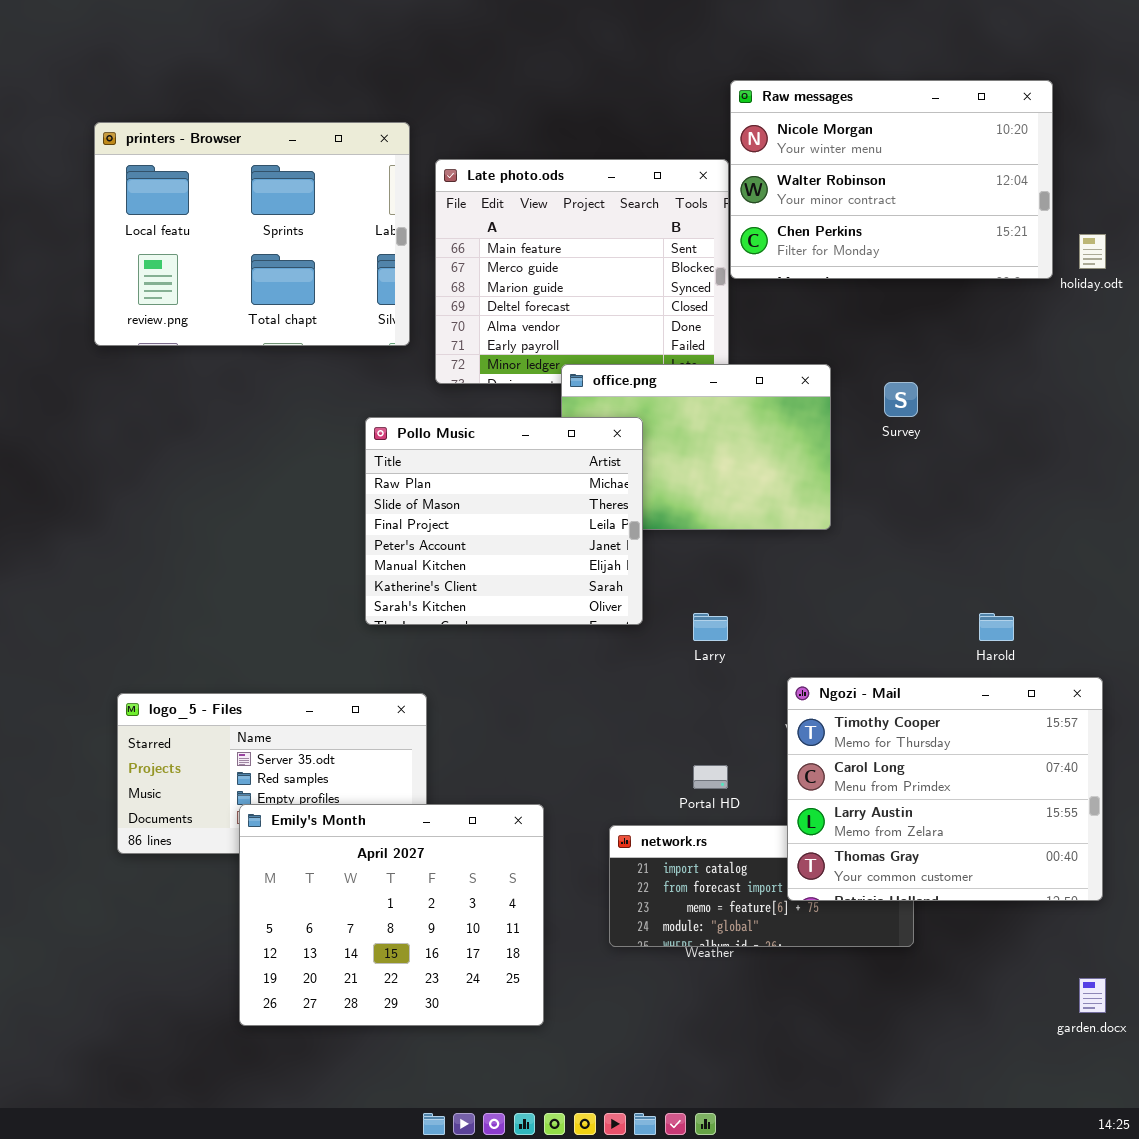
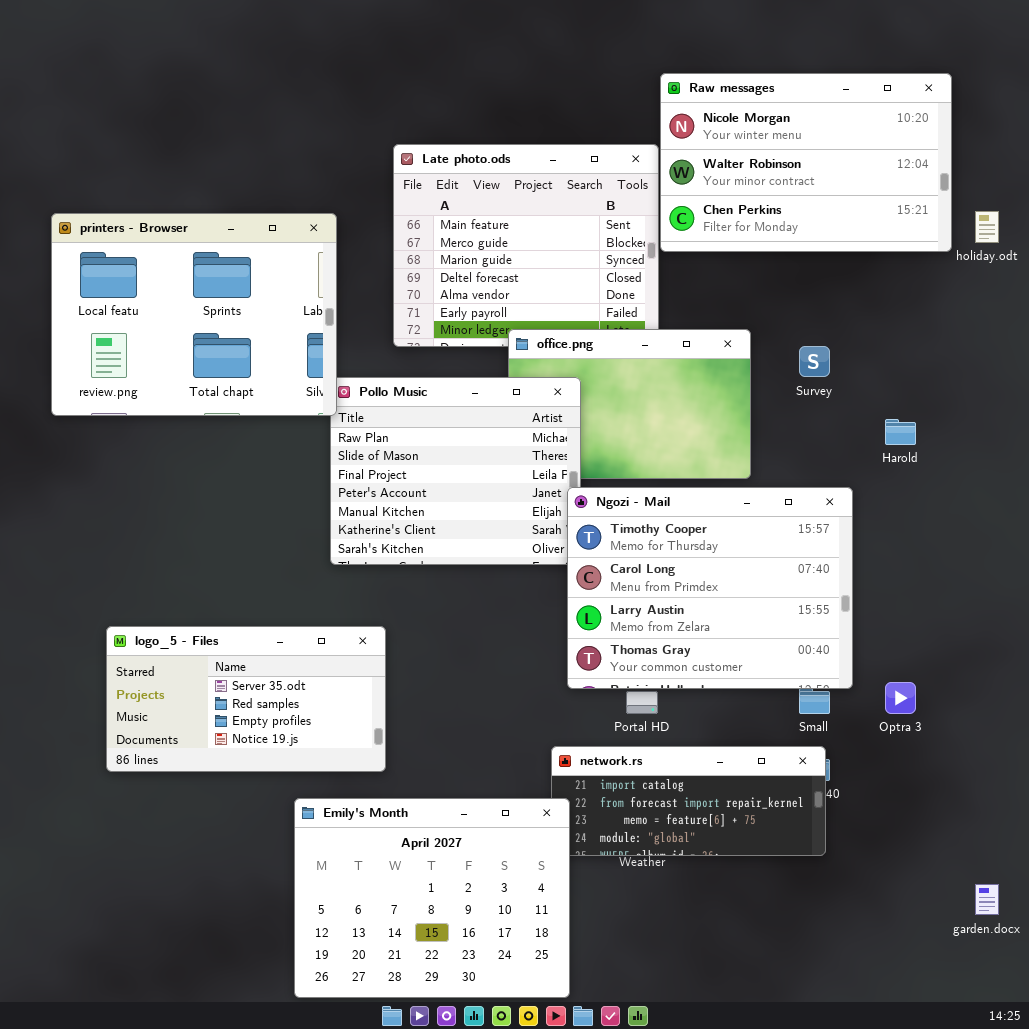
printers - Browser: [94,122,410,346] -> [51,213,337,416], moved
Harold: [979,613,1014,641] -> [885,419,916,445], moved
Ngozi - Mail: [787,677,1103,901] -> [567,487,853,689], moved
Emily's Month: [239,804,544,1026] -> [294,798,570,998], moved

